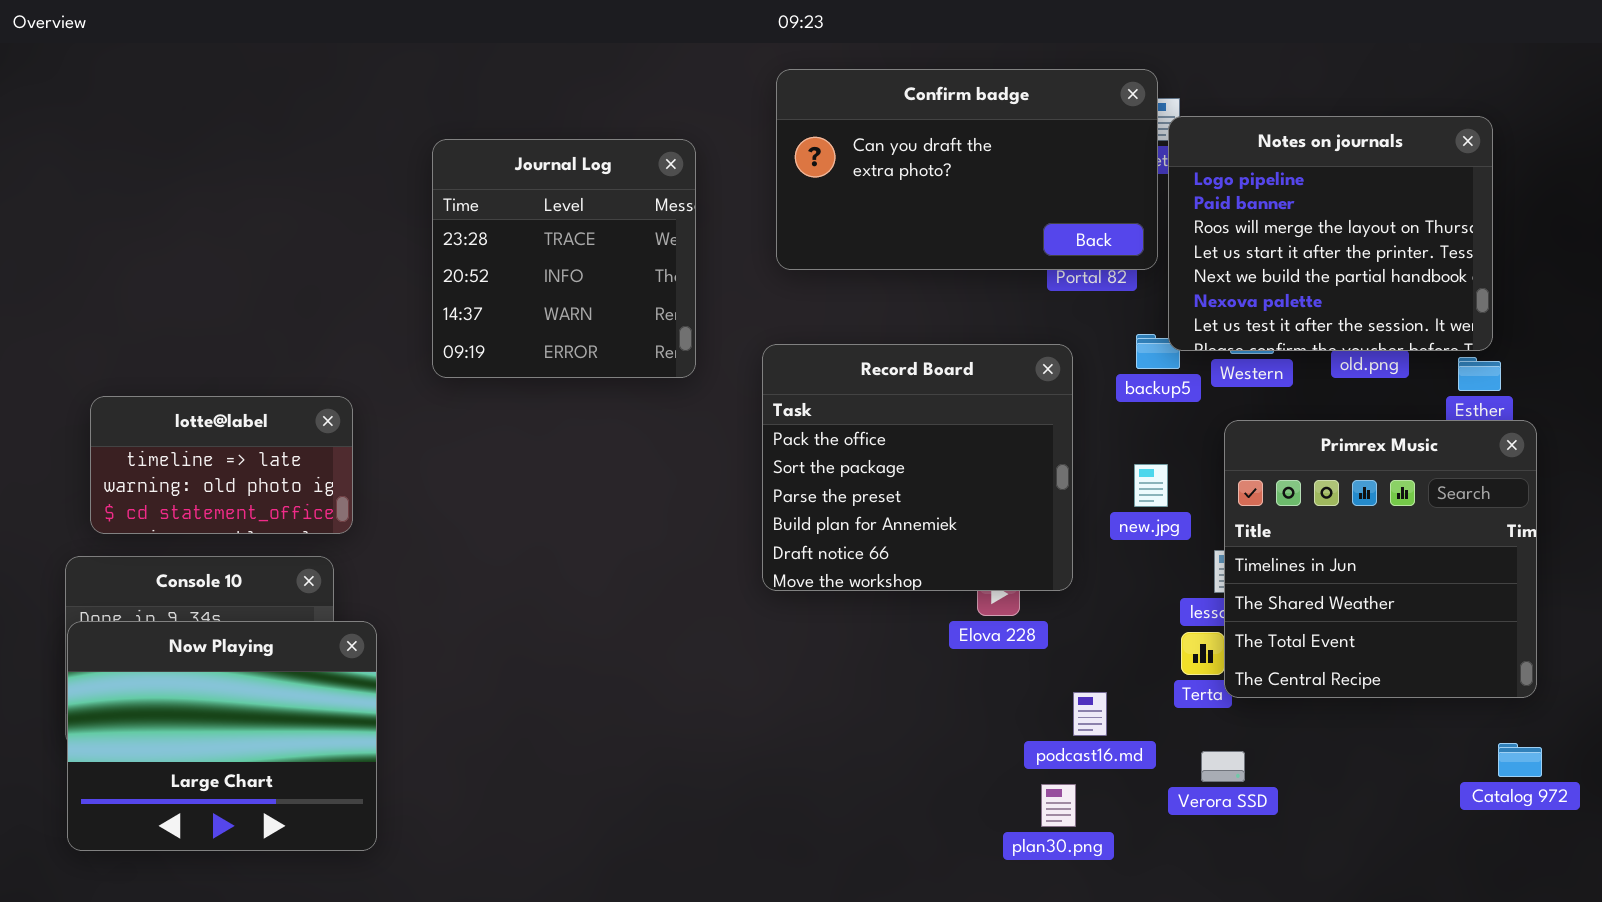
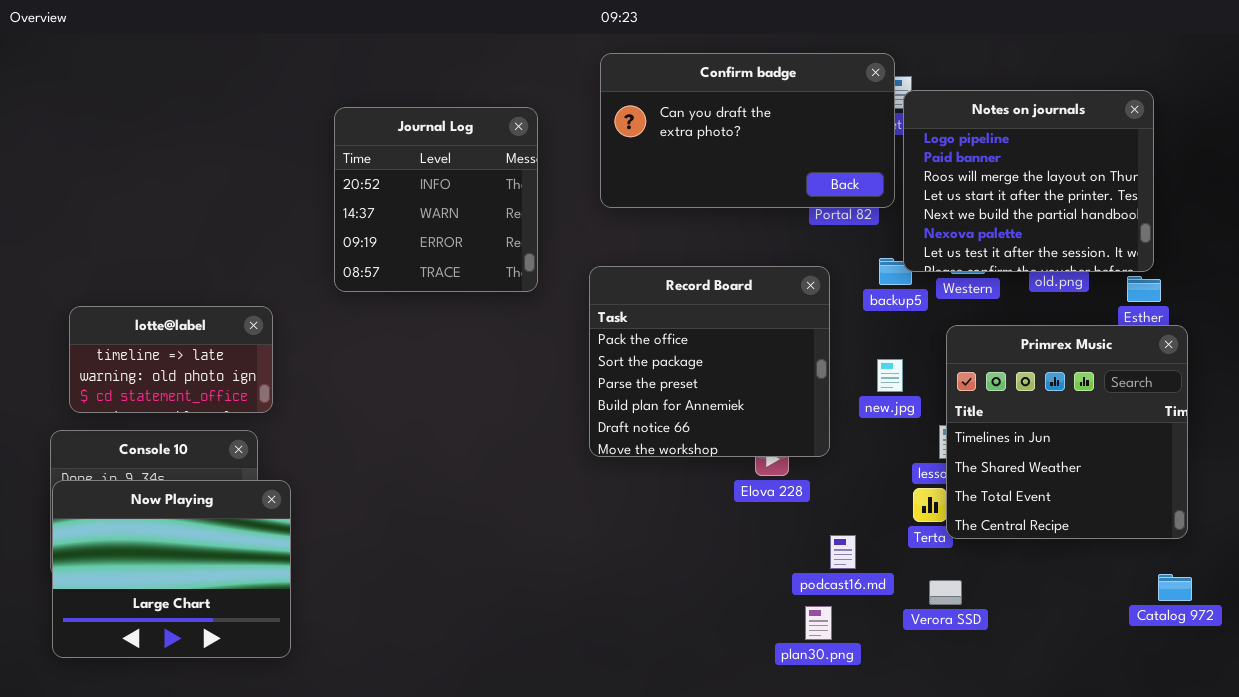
Journal Log: [432,139,696,378] -> [334,107,538,292], scrolled down 1 row

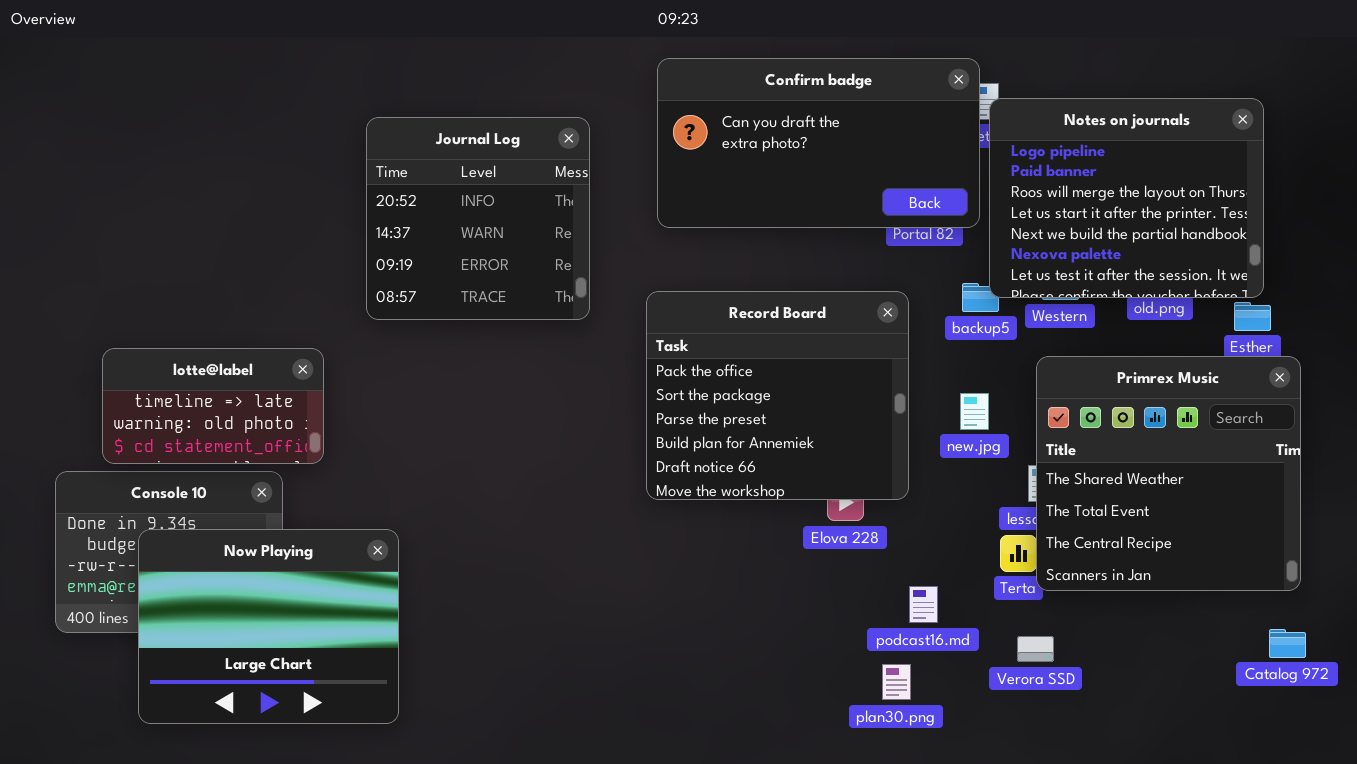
lotte@label: [69,306,273,413] -> [102,348,324,464], moved
Primrex Music: [946,325,1188,539] -> [1036,356,1301,591], scrolled down 1 row
Now Playing: [52,480,291,658] -> [138,529,399,724], moved

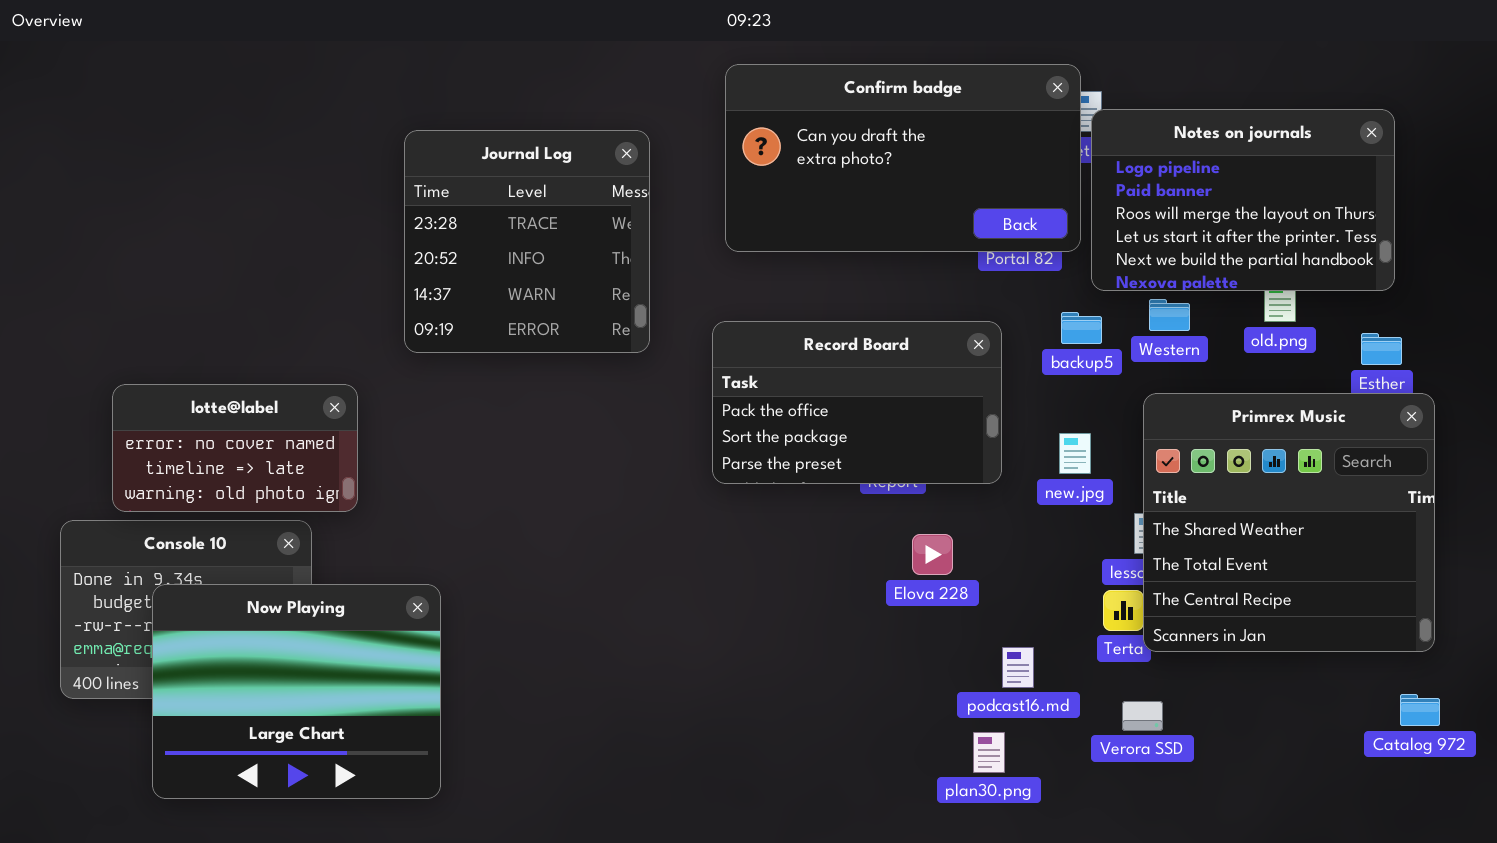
Notes on journals: [989,98,1264,298] -> [1091,109,1395,291], resized
Journal Log: [366,117,590,320] -> [404,130,650,353], scrolled up 1 row
Record Board: [646,291,909,500] -> [712,321,1002,484], resized
lotte@label: [102,348,324,464] -> [112,384,358,512], scrolled up 1 row

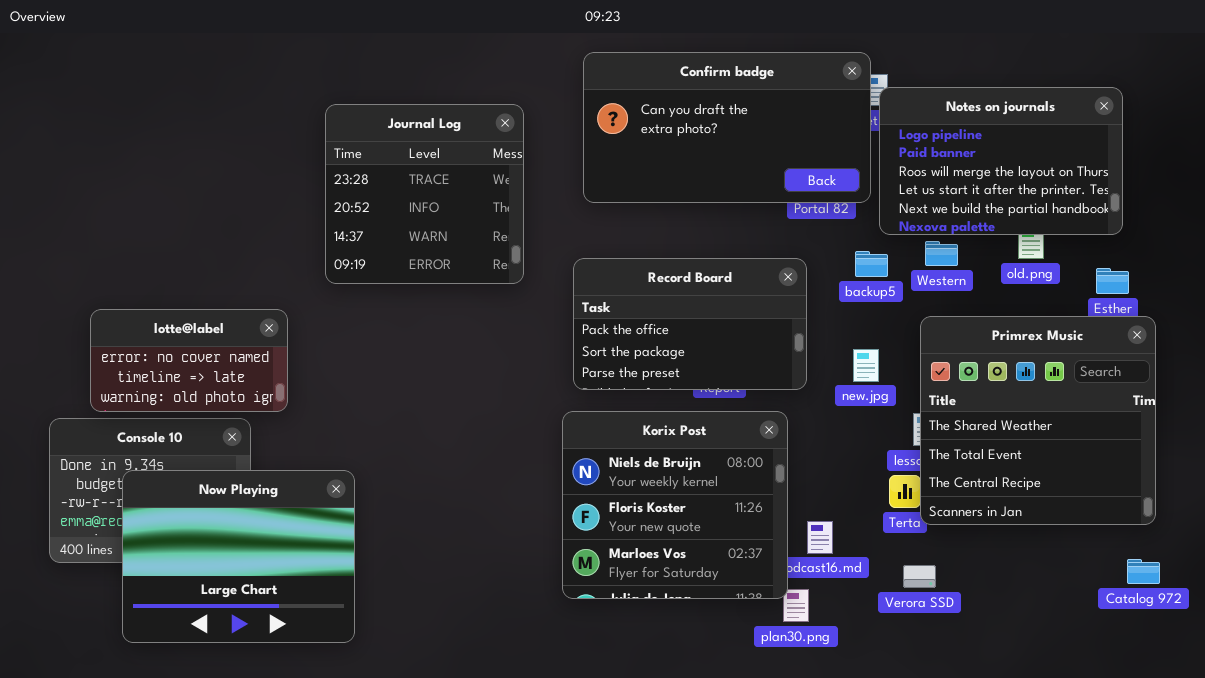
Korix Post: none -> [562,411,788,599], opened

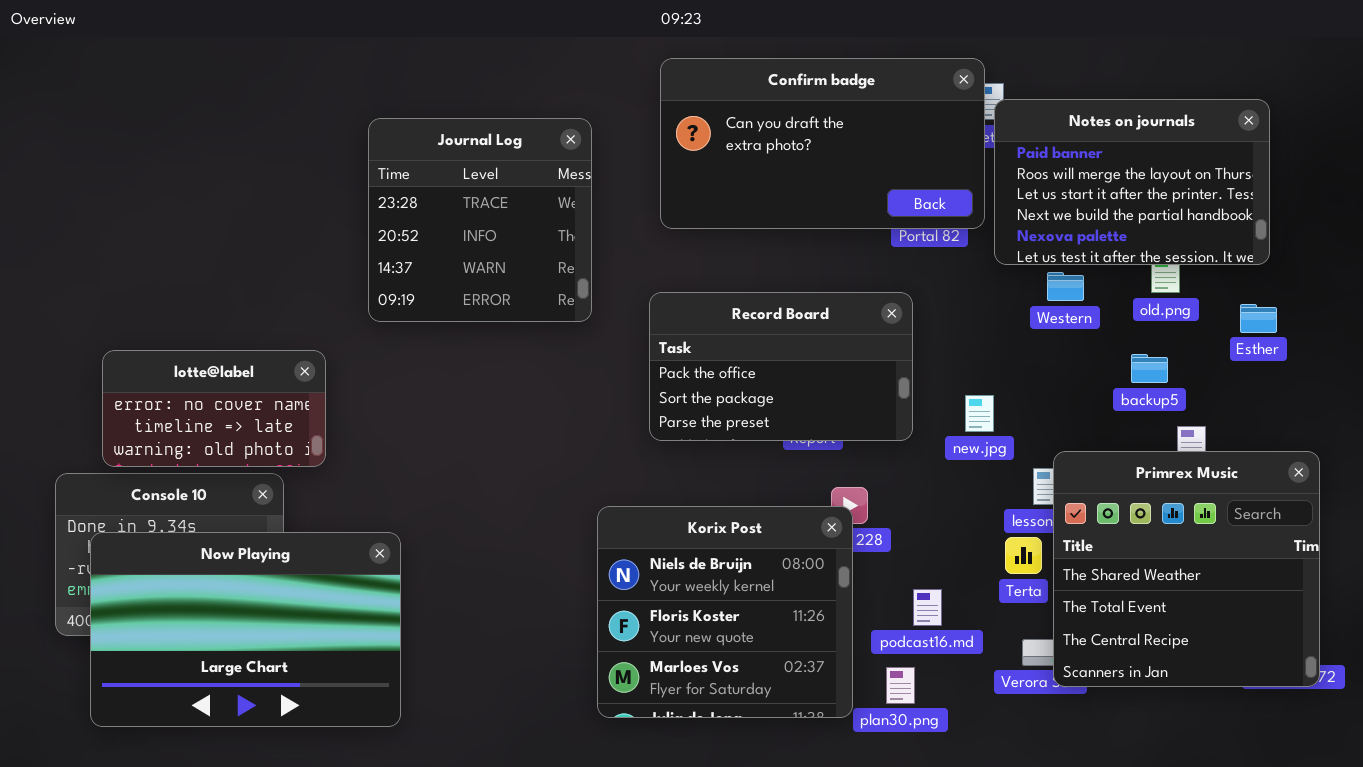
Notes on journals: [879,87,1123,235] -> [994,99,1270,265], scrolled down 1 row
backup5: [855,251,888,277] -> [1131,354,1168,383], moved
Primrex Music: [920,316,1156,525] -> [1053,451,1320,687], moved
Korix Post: [562,411,788,599] -> [597,506,853,718], moved
Now Playing: [122,470,355,643] -> [90,532,401,727], resized

